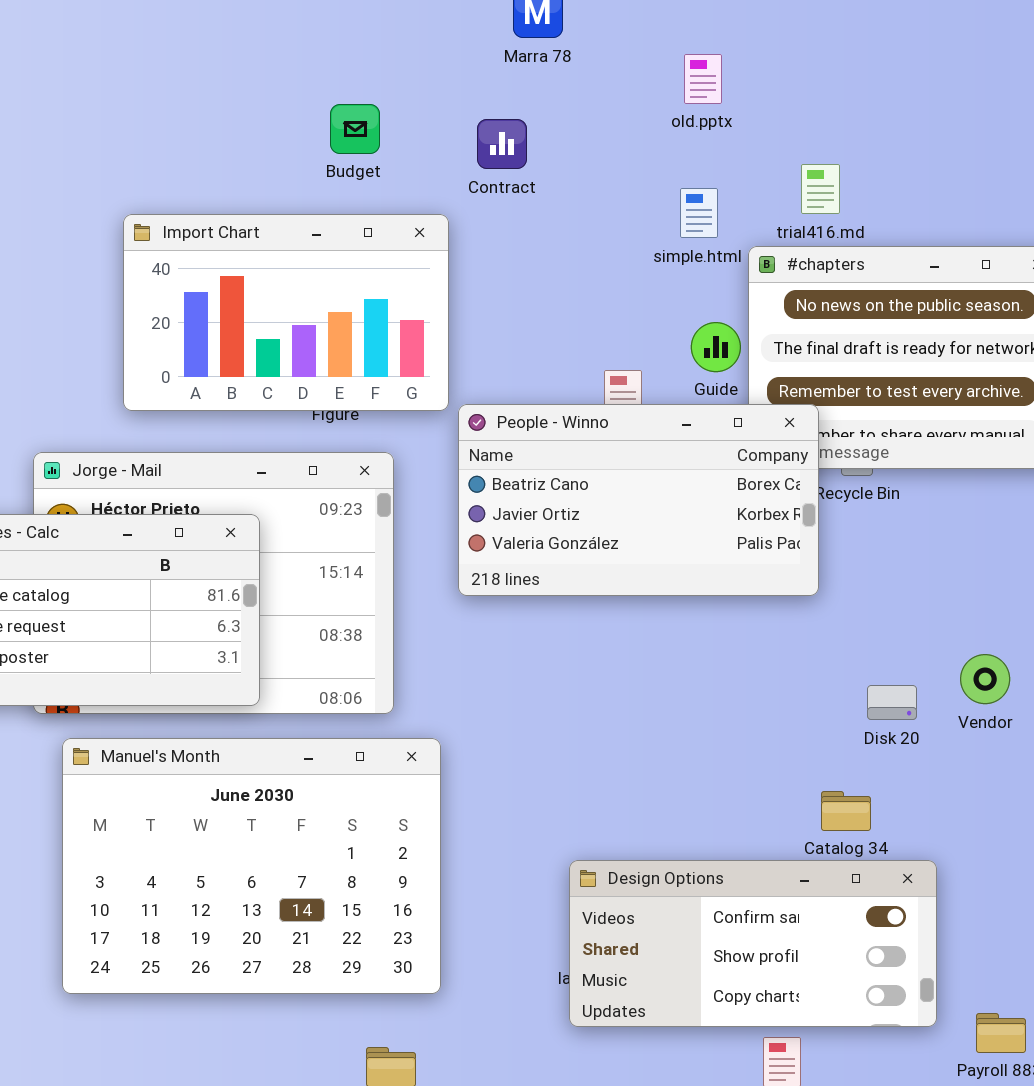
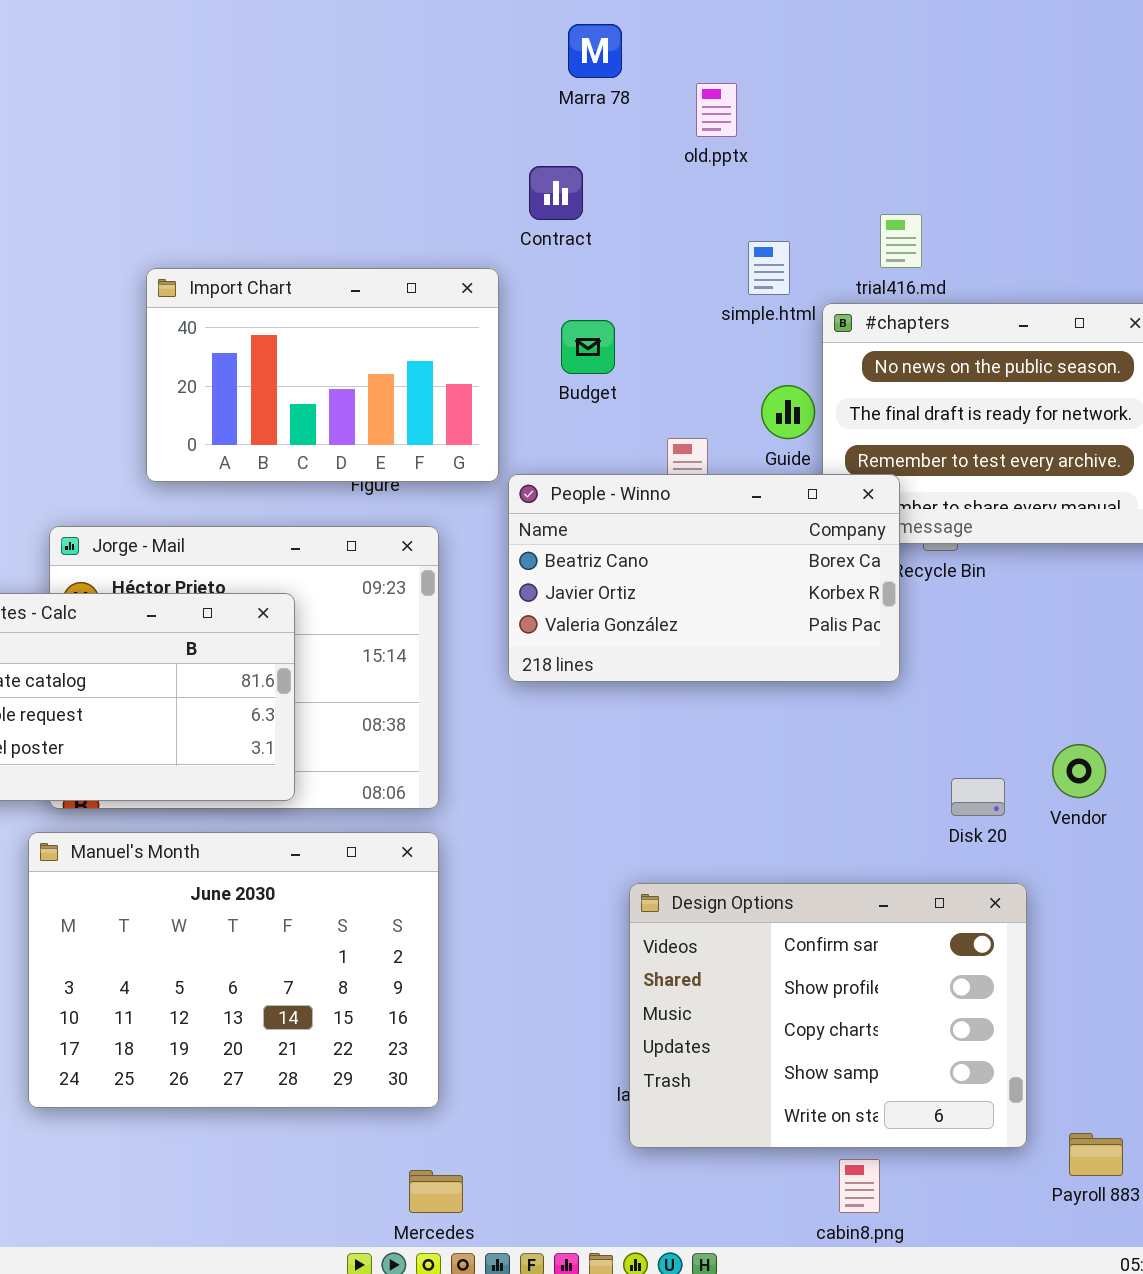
old.pptx: [684,54,722,104] -> [696,83,737,137], moved
Budget: [330,104,380,154] -> [561,320,615,374], moved
Manuel's Month: [62,738,441,994] -> [28,832,439,1108], moved
Design Options: [569,860,937,1027] -> [629,883,1027,1148], resized

